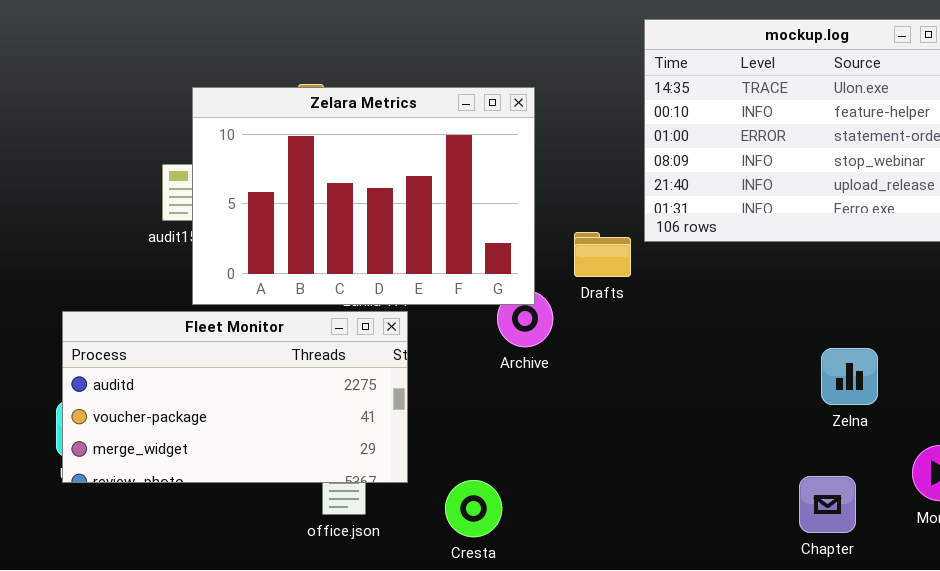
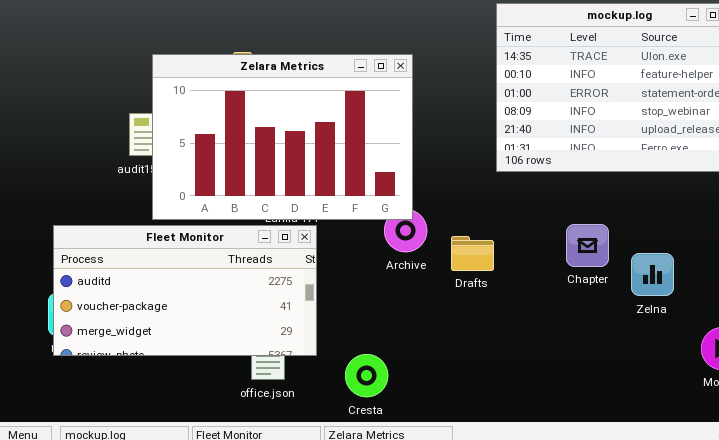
Drafts: [574,232,631,277] -> [451,236,494,271], moved
Chapter: [799,476,856,533] -> [566,224,609,267], moved

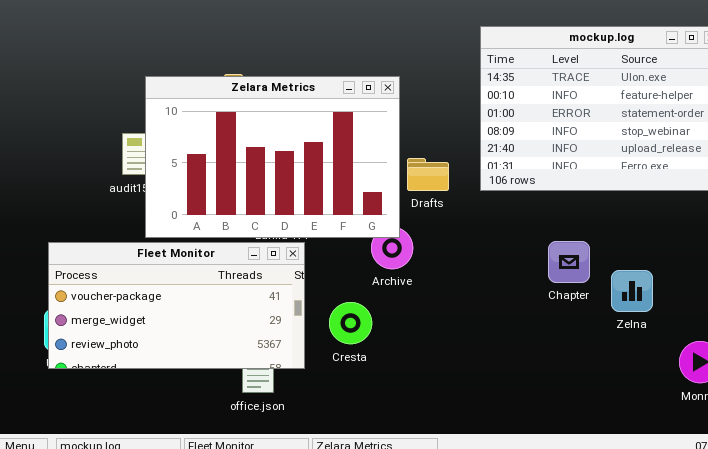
Fleet Monitor: [53,225,317,356] -> [48,242,305,369], scrolled down 1 row
Drafts: [451,236,494,271] -> [407,158,449,191], moved
Cresta: [345,354,388,397] -> [329,302,372,344], moved

